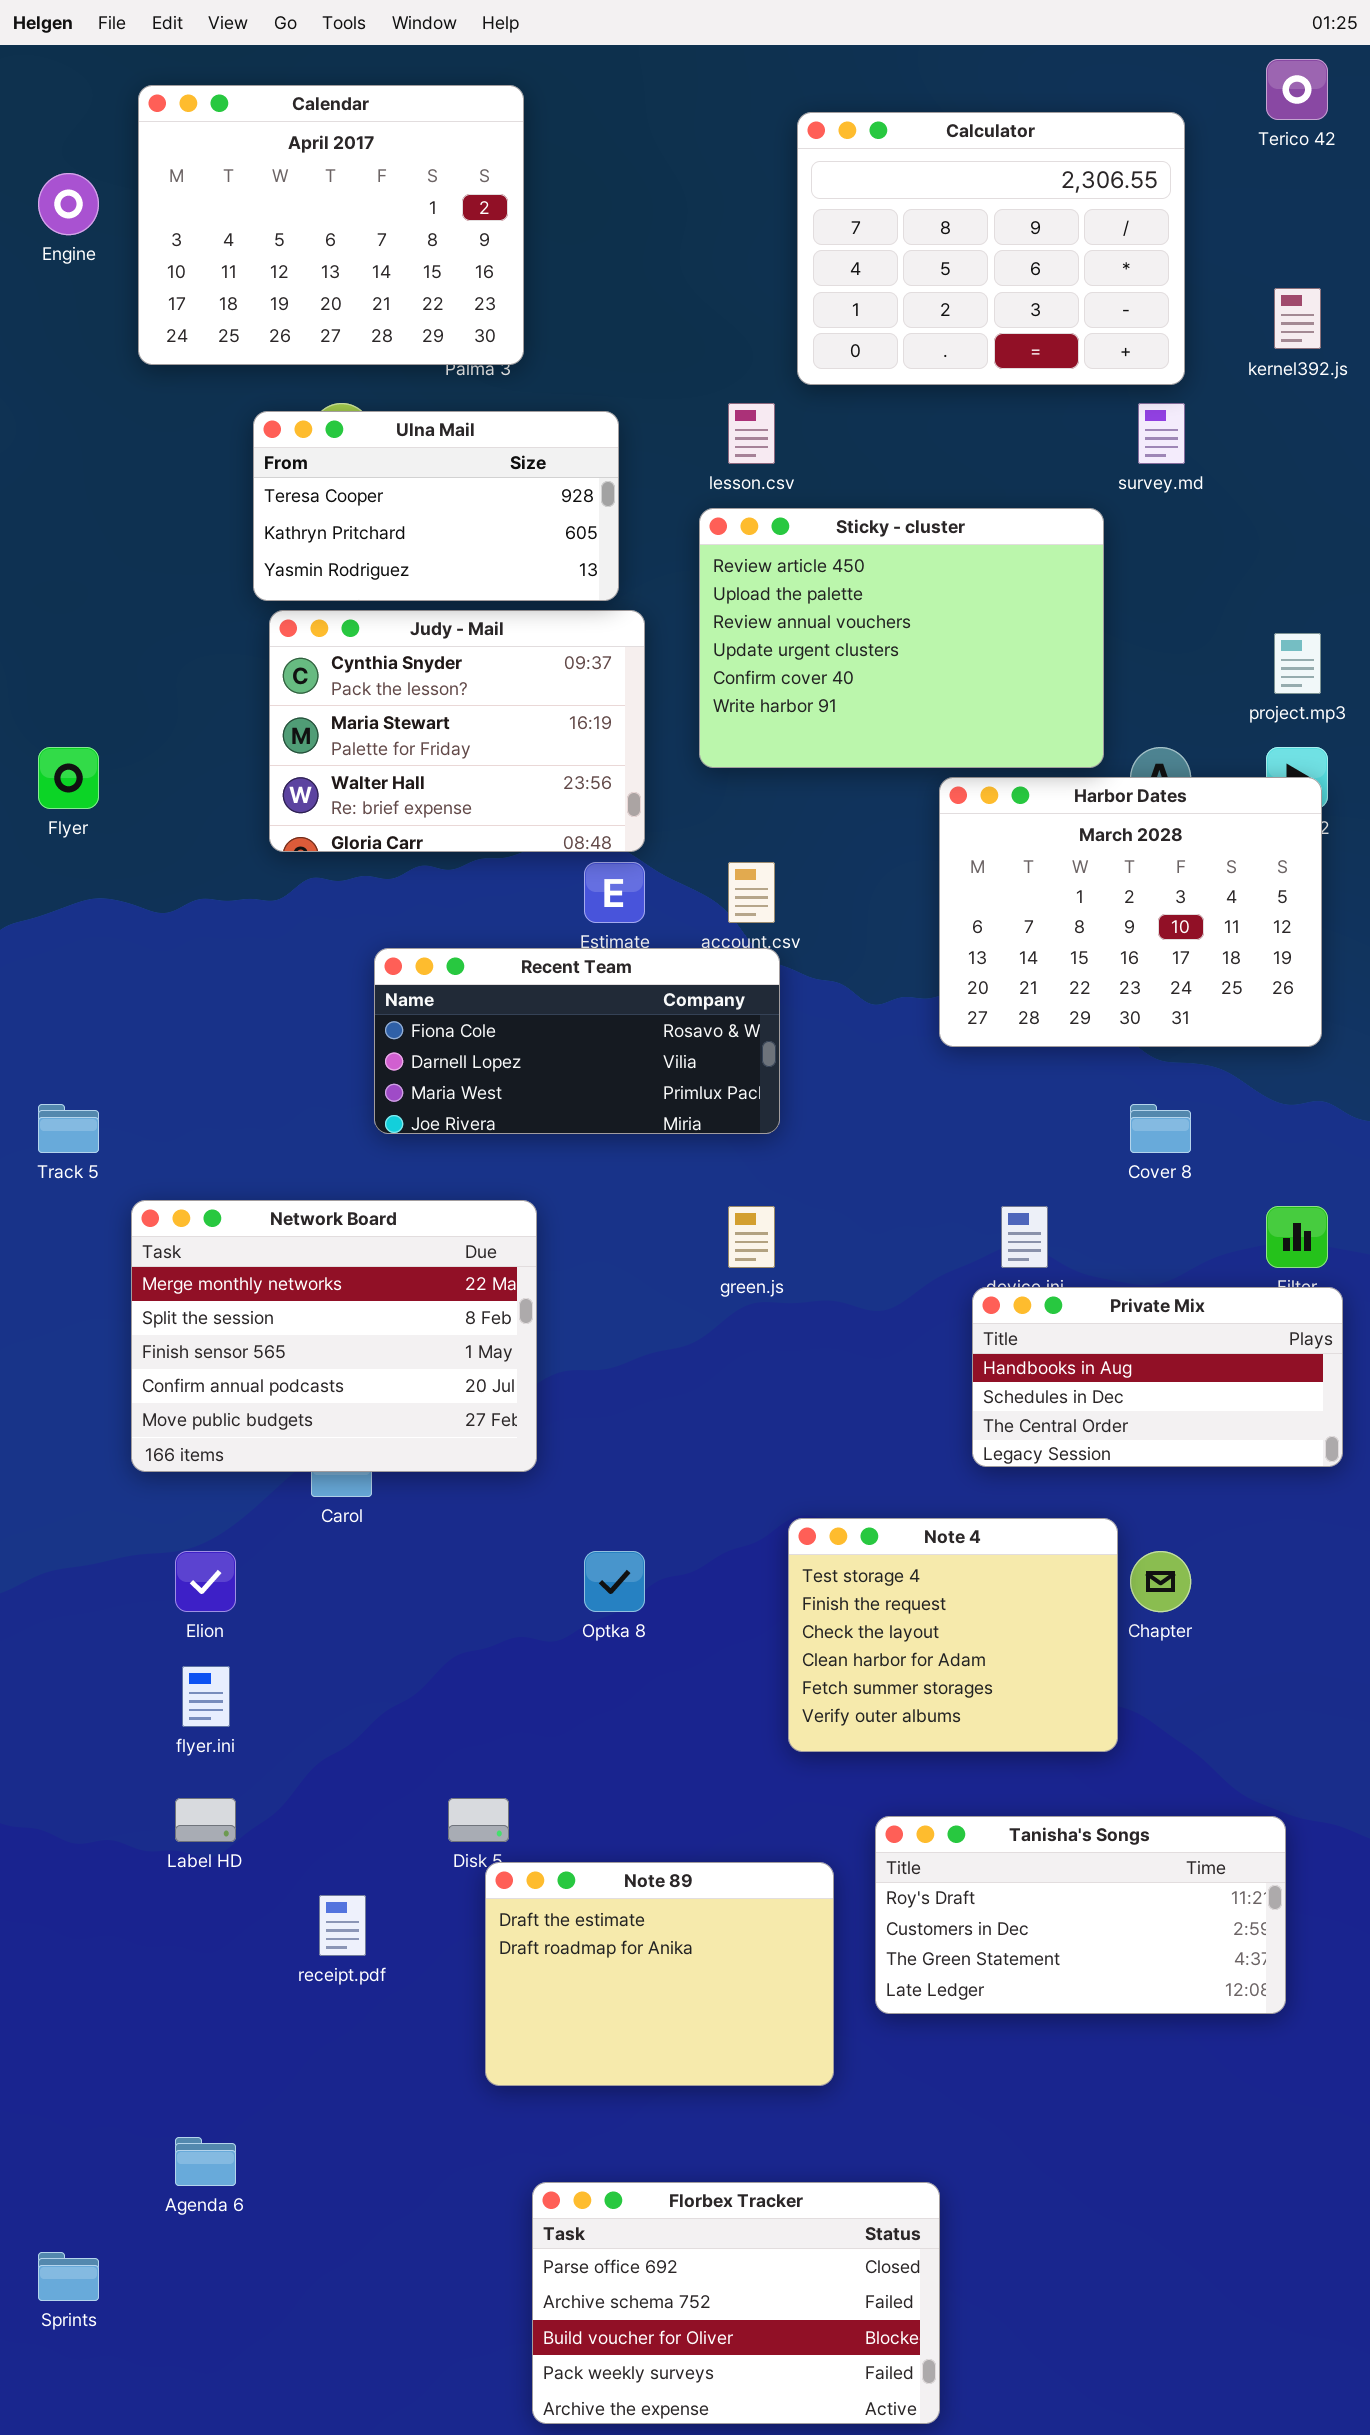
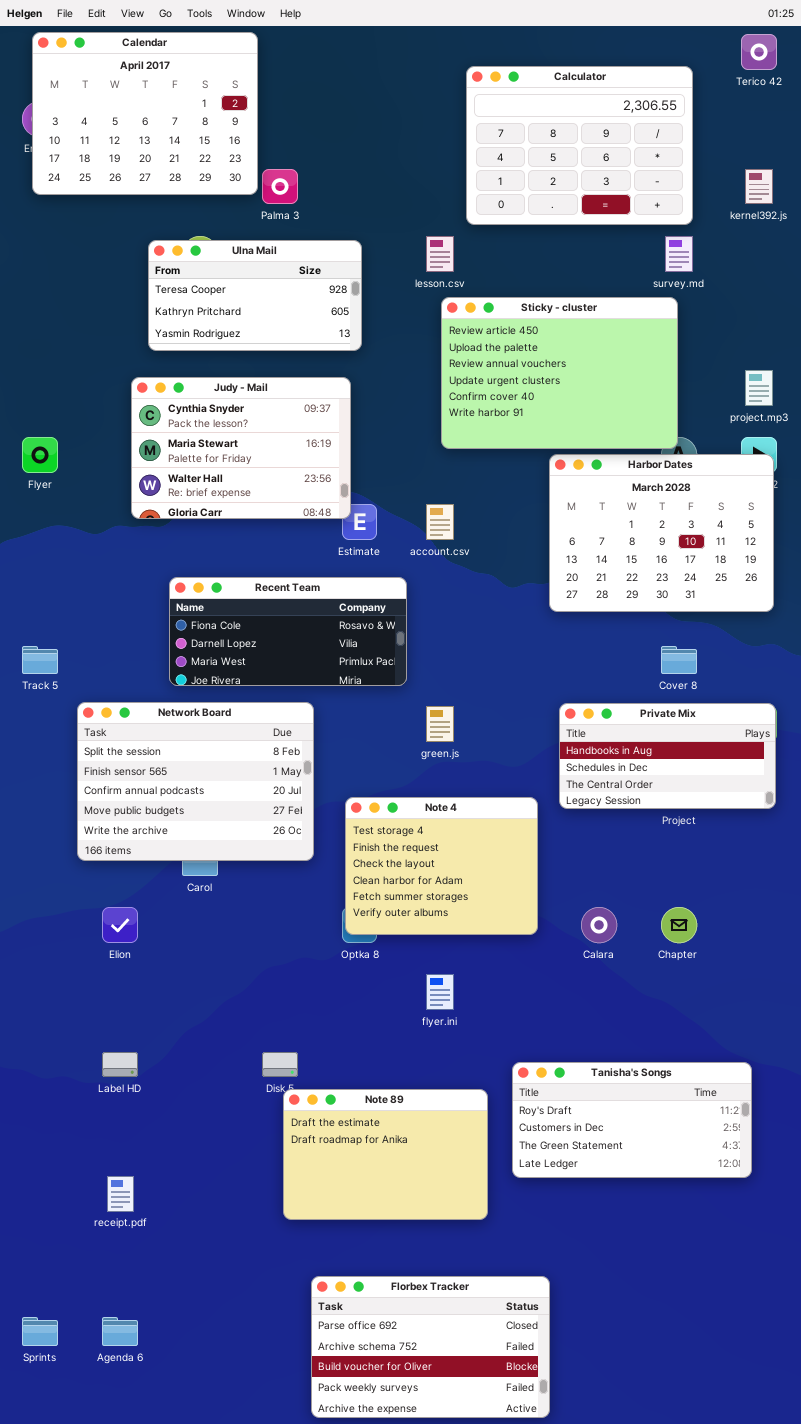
Calendar: [138,85,524,365] -> [32,32,258,195], moved
Sticky - cluster: [699,508,1104,768] -> [441,297,678,449], moved
Judy - Mail: [269,610,645,852] -> [131,377,351,519], moved
Recent Team: [374,948,780,1134] -> [169,577,407,686], moved
Network Board: [131,1200,537,1472] -> [77,702,314,861], scrolled down 1 row
Private Mix: [972,1287,1343,1467] -> [559,703,776,809], moved
Note 4: [788,1518,1118,1752] -> [345,797,538,935], moved
flyer.ini: [182,1666,230,1727] -> [426,974,454,1010], moved
receipt.pdf: [319,1895,366,1956] -> [107,1176,134,1212], moved
Agenda 6: [175,2137,236,2186] -> [102,1317,138,1346], moved

